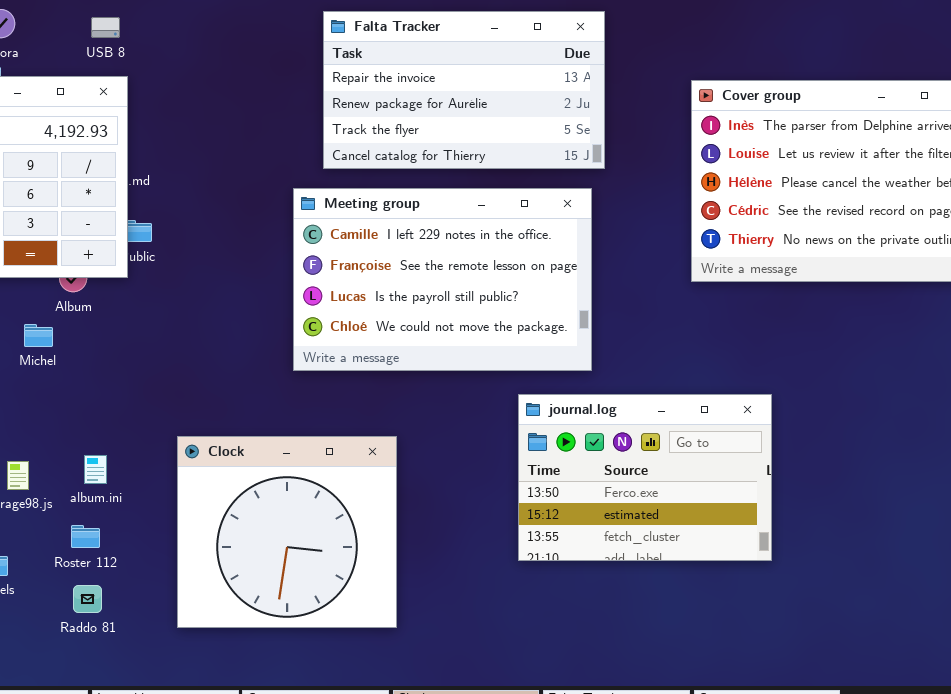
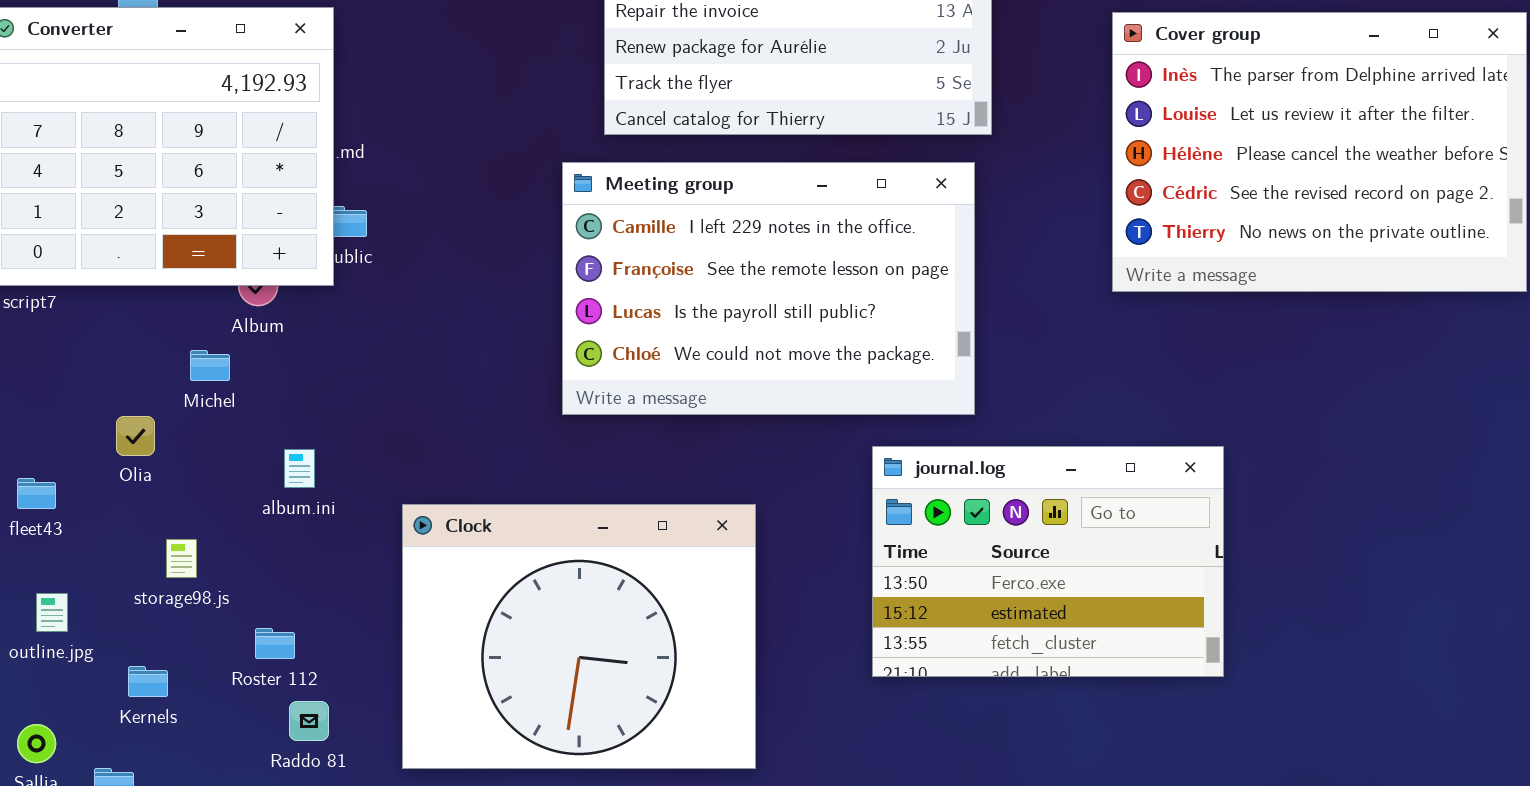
Clock: [177,436,397,628] -> [402,504,756,769], resized
album.ini: [84,455,107,484] -> [284,449,315,488], moved
Raddo 81: [73,585,102,613] -> [289,701,329,741], moved

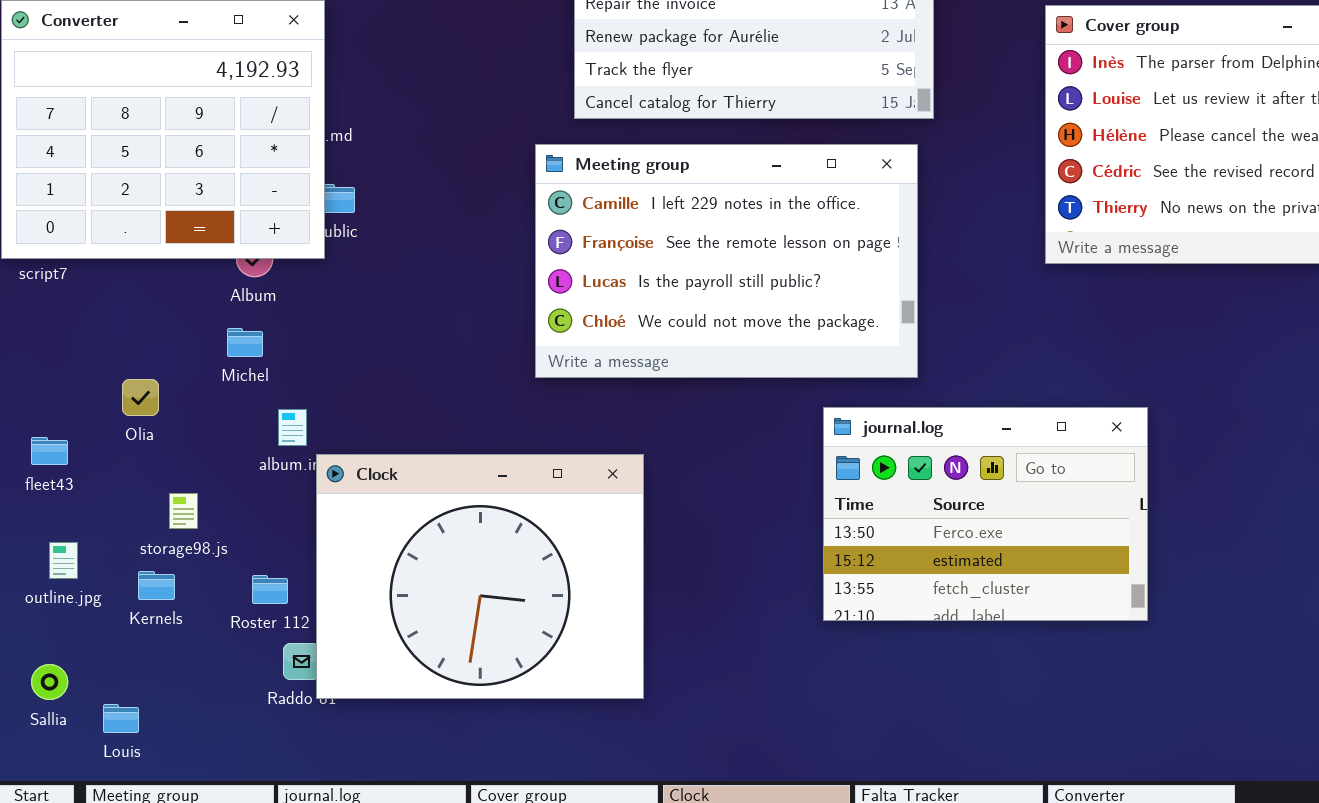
Michel: [190,350,230,381] -> [227,328,263,357], moved
Clock: [402,504,756,769] -> [316,454,644,699], moved
Kernels: [128,666,168,697] -> [138,571,175,600], moved

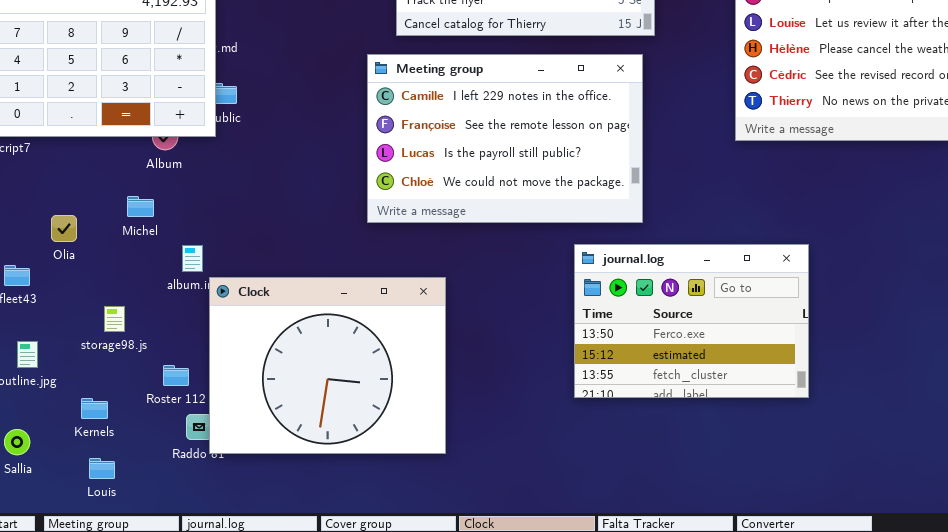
Michel: [227,328,263,357] -> [127,196,154,217], moved
Olia: [122,379,159,416] -> [51,215,77,242], moved
Kernels: [138,571,175,600] -> [81,398,108,419], moved
Louis: [103,704,139,733] -> [89,458,115,479], moved

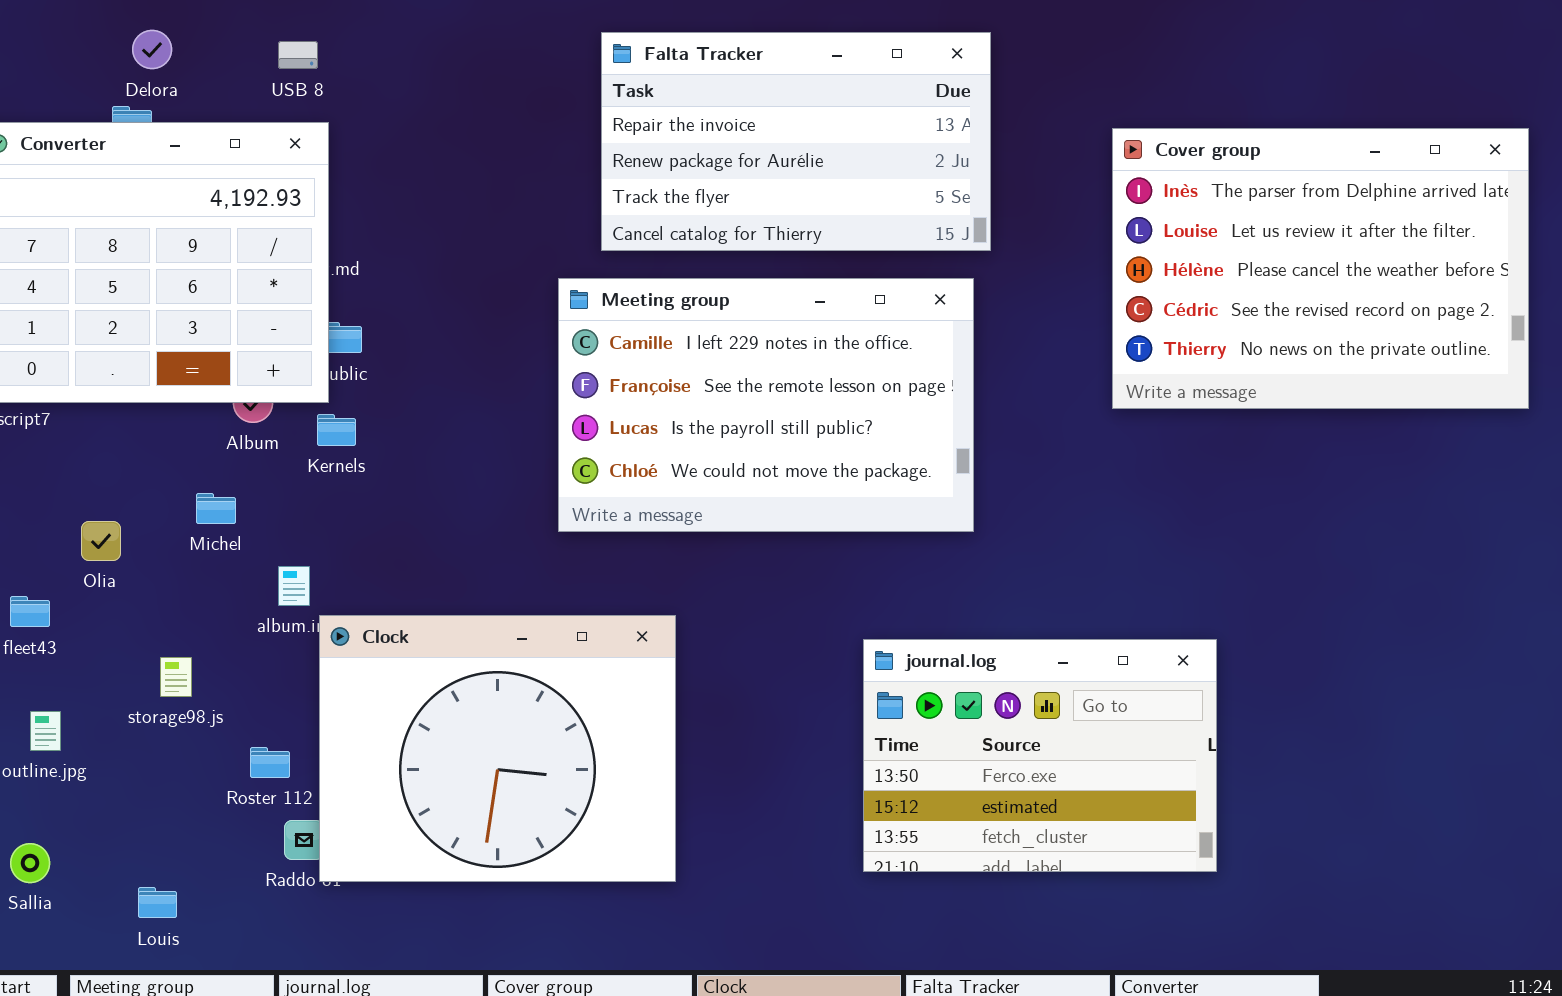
journal.log: [574,244,809,398] -> [863,639,1217,872], moved
Kernels: [81,398,108,419] -> [317,414,356,446], moved

